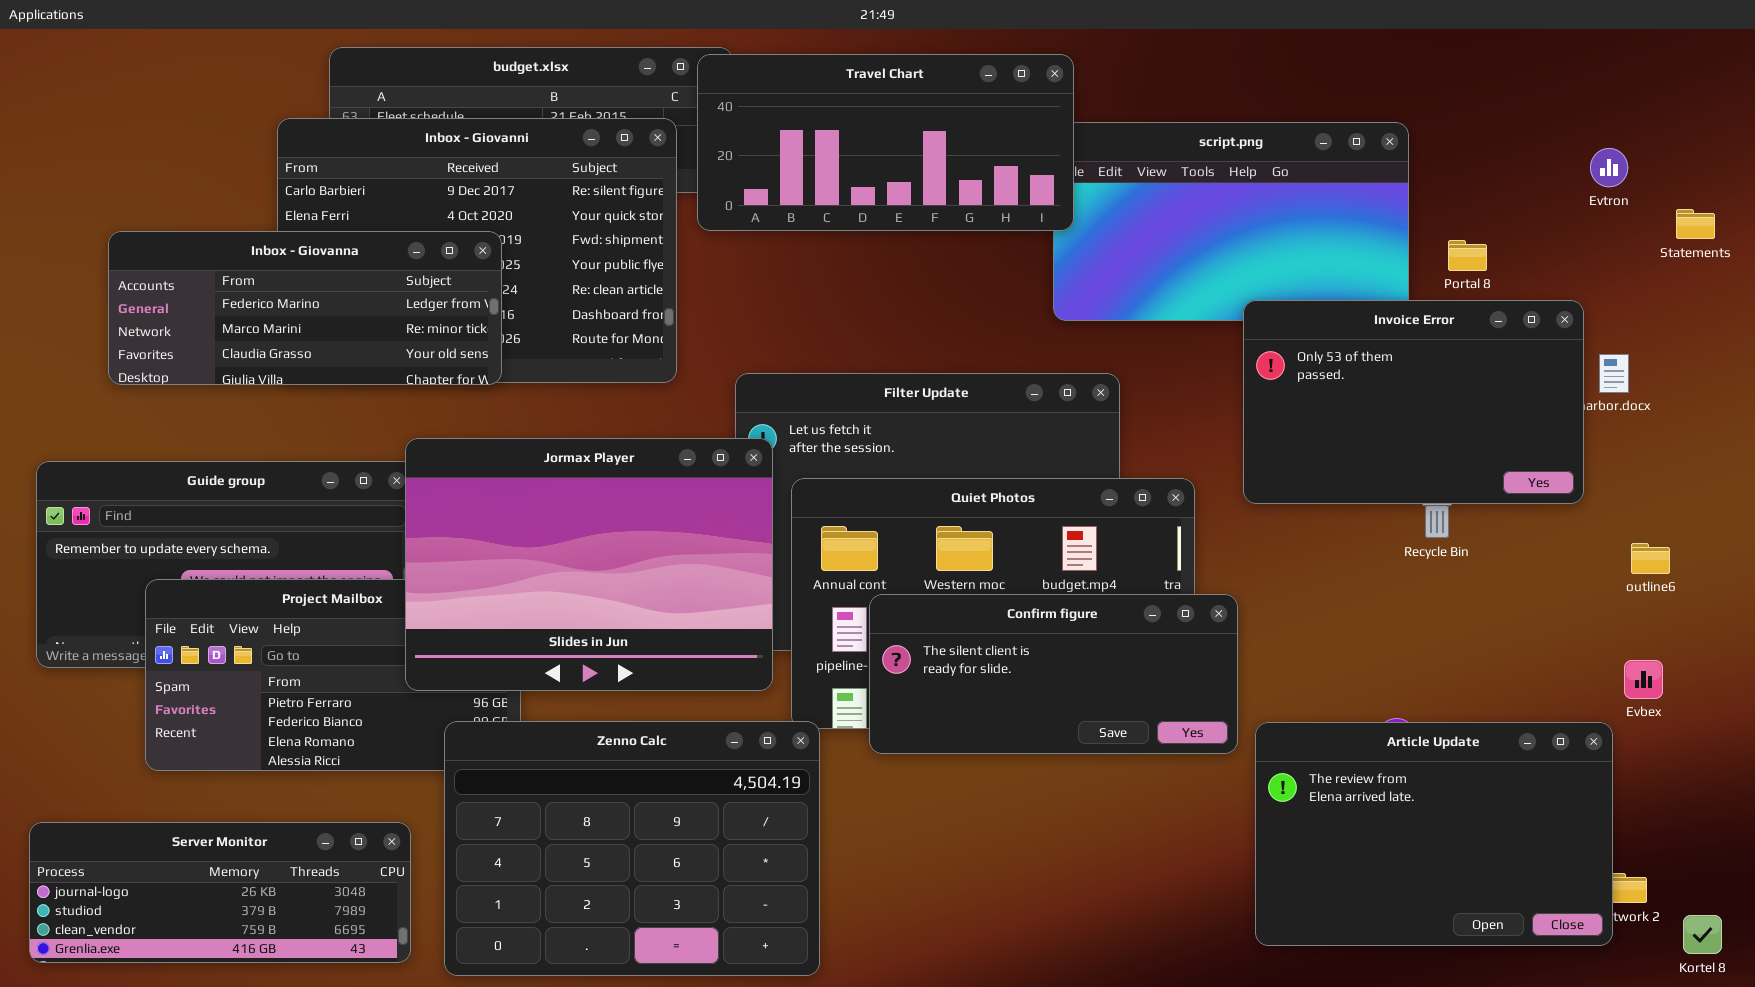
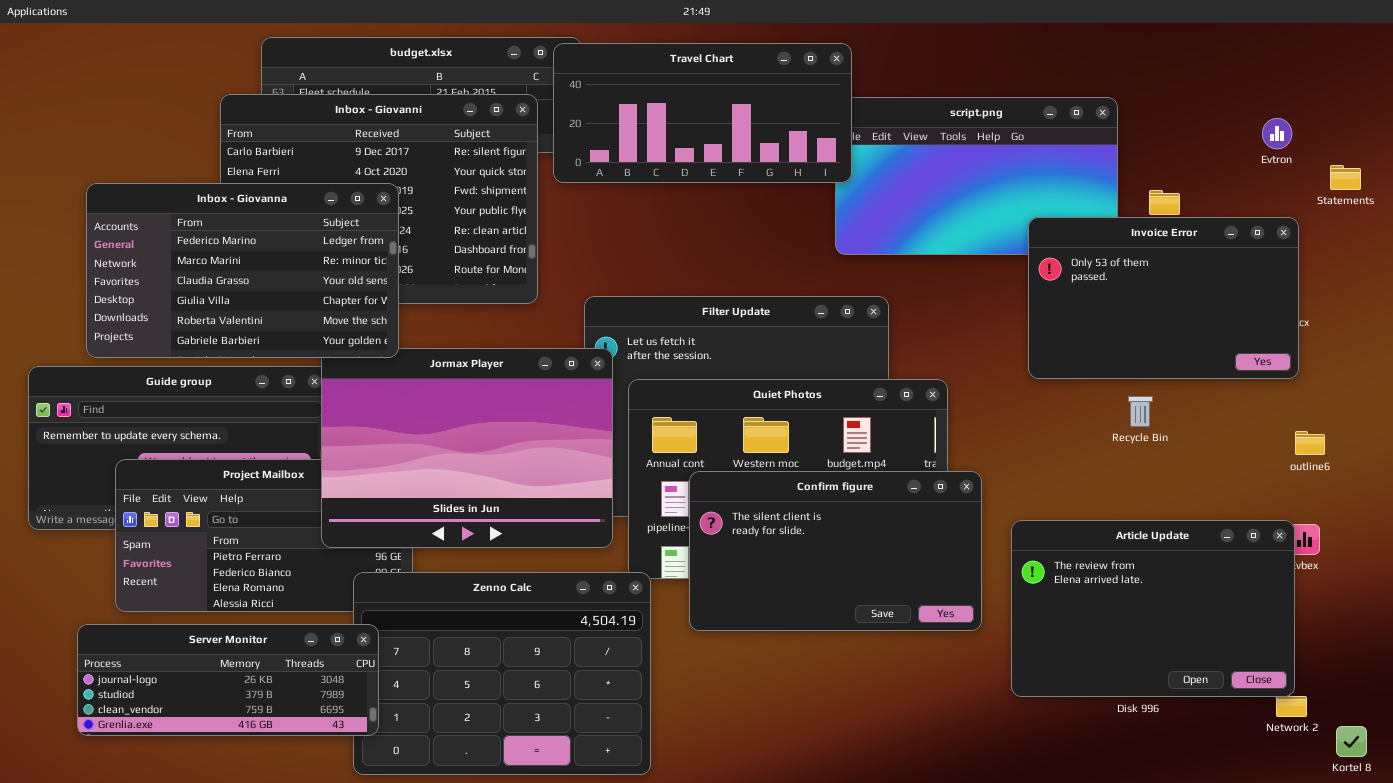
Inbox - Giovanna: [108,231,502,385] -> [86,183,399,358], resized
Invoice Error: [1243,300,1584,504] -> [1028,217,1299,379], moved
Confirm figure: [869,594,1238,754] -> [689,471,982,631], resized
Article Update: [1255,722,1613,946] -> [1011,520,1295,697], moved
Server Monitor: [29,822,411,963] -> [77,624,379,736], moved

